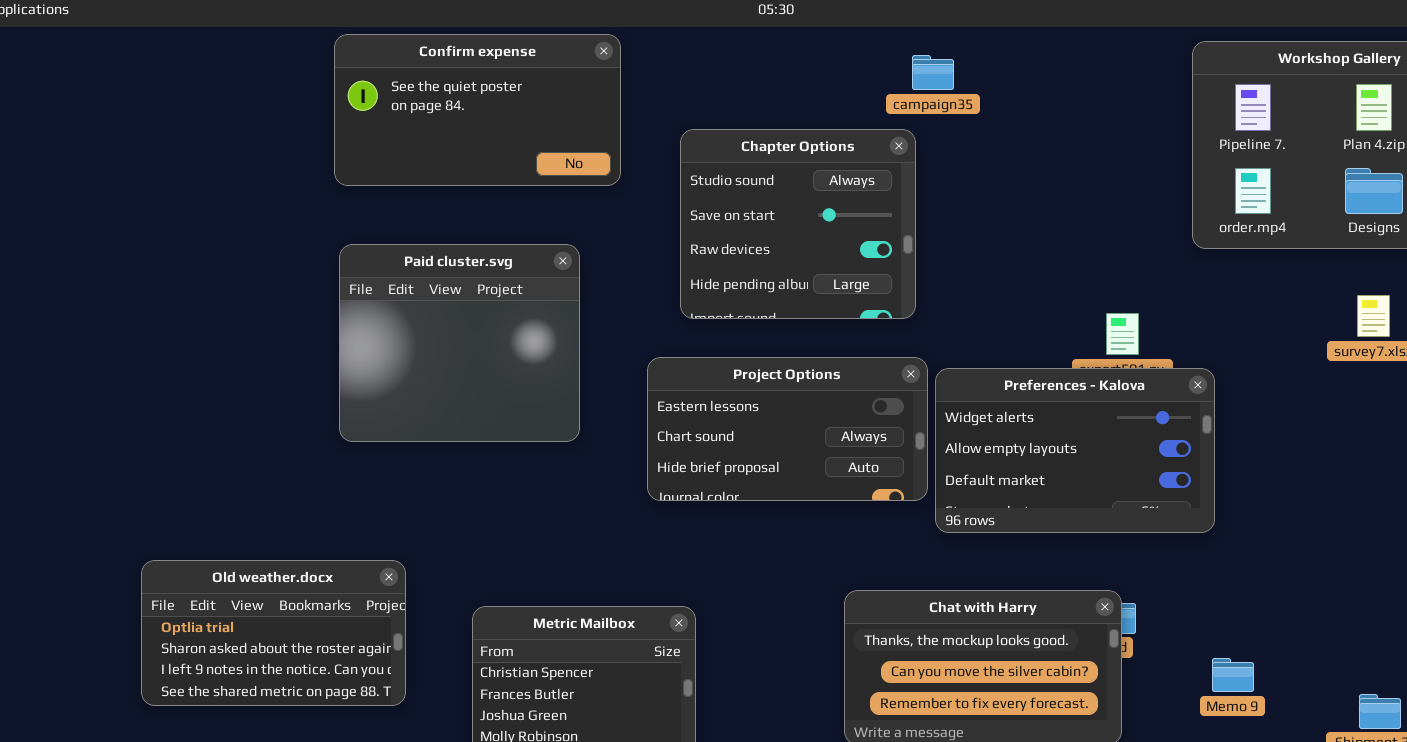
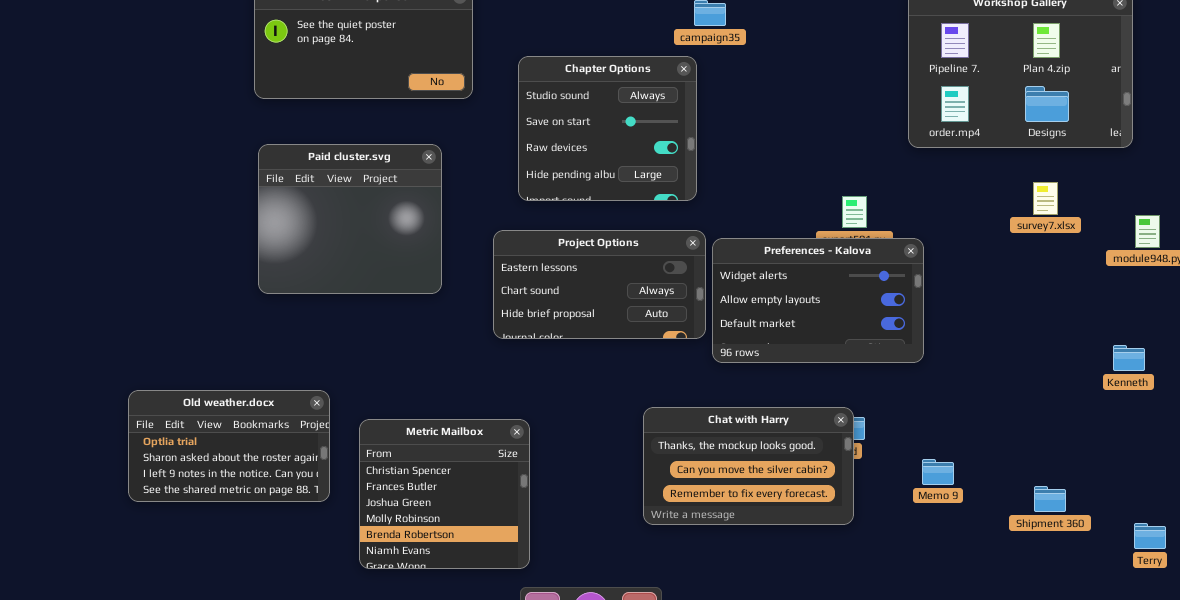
Old weather.docx: [141,560,406,706] -> [128,390,330,502], moved

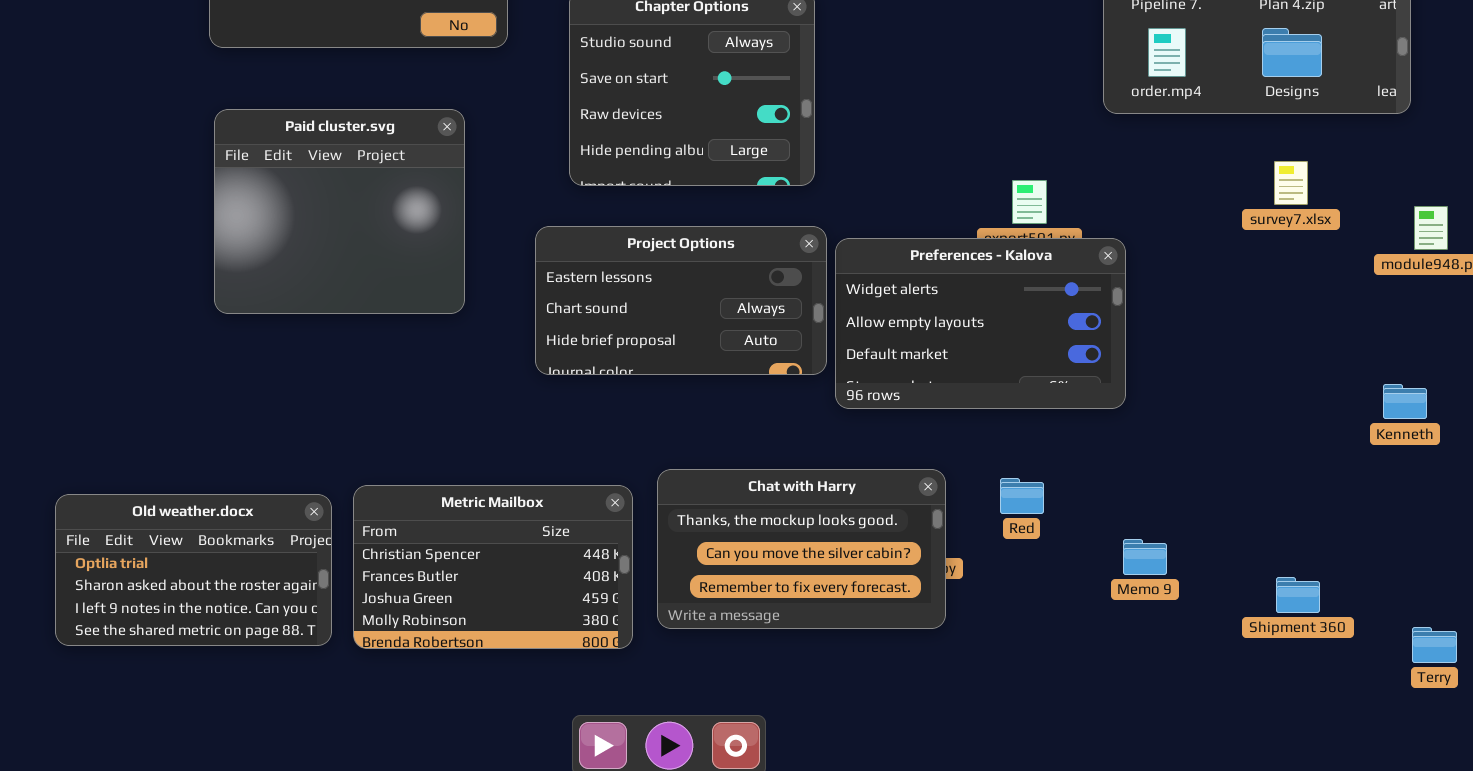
Old weather.docx: [128,390,330,502] -> [55,494,332,646], moved
Chat with Harry: [643,407,854,525] -> [657,469,946,629], moved
Metric Mailbox: [359,419,530,569] -> [353,485,633,649], resized

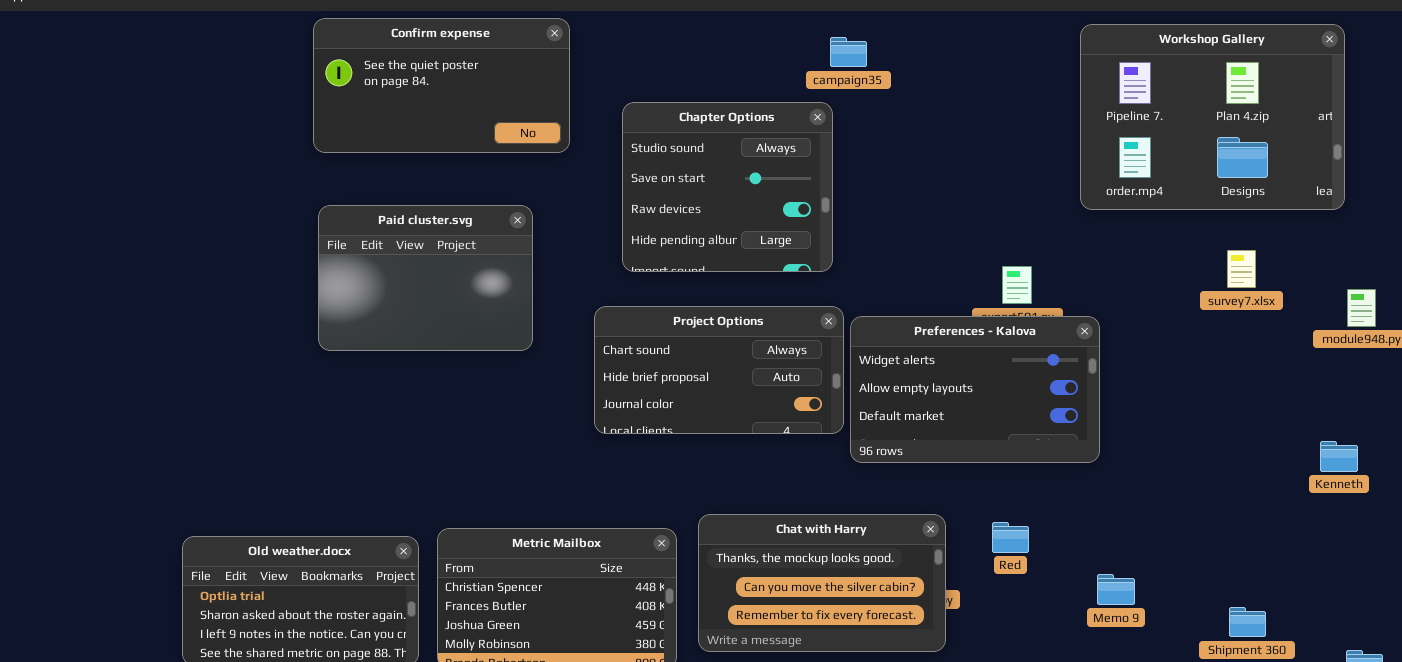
Paid cluster.svg: [214,109,465,314] -> [318,205,533,351], resized
Project Options: [535,226,827,375] -> [594,306,844,434], scrolled down 1 row

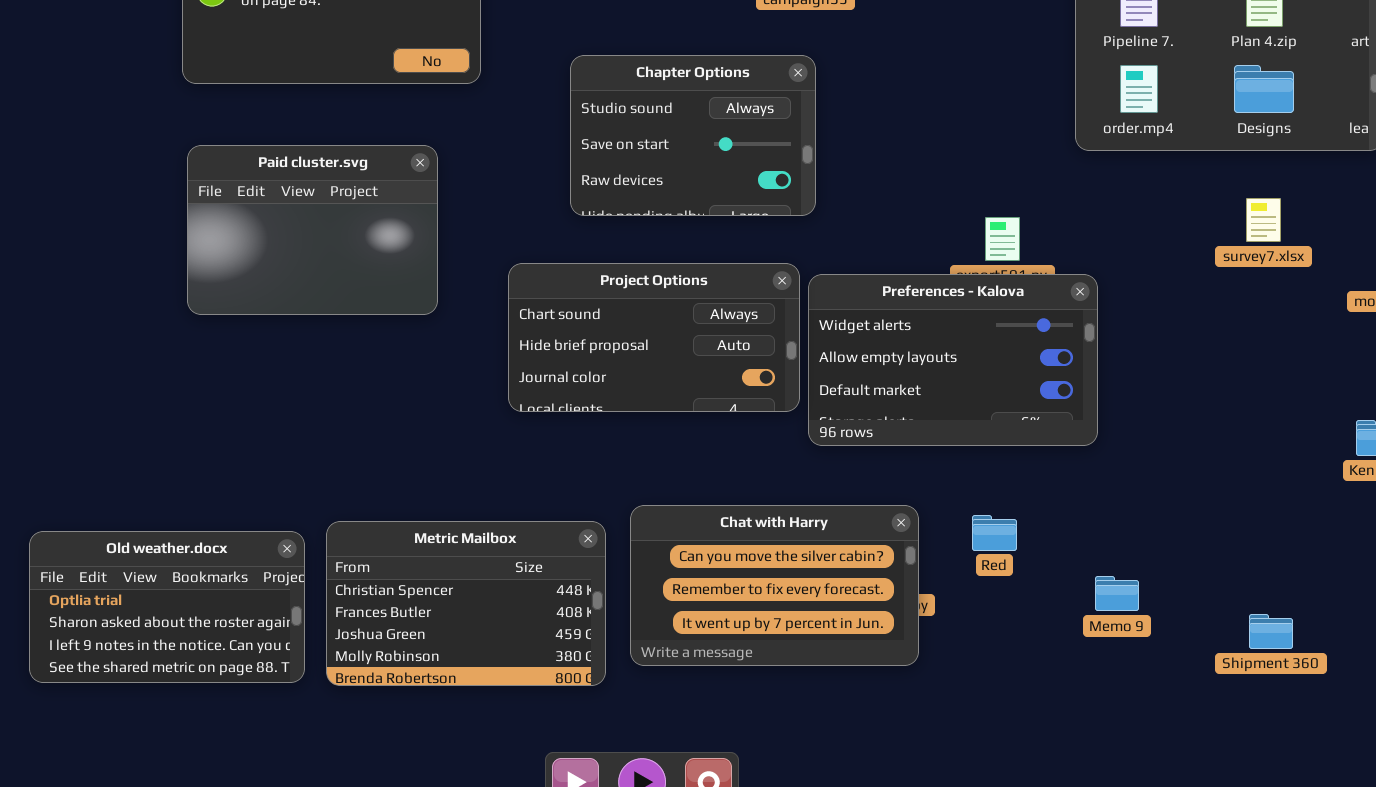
Chapter Options: [622,102,833,272] -> [570,55,816,216], moved, resized
Chat with Harry: [698,514,946,652] -> [630,505,919,666], scrolled down 1 row

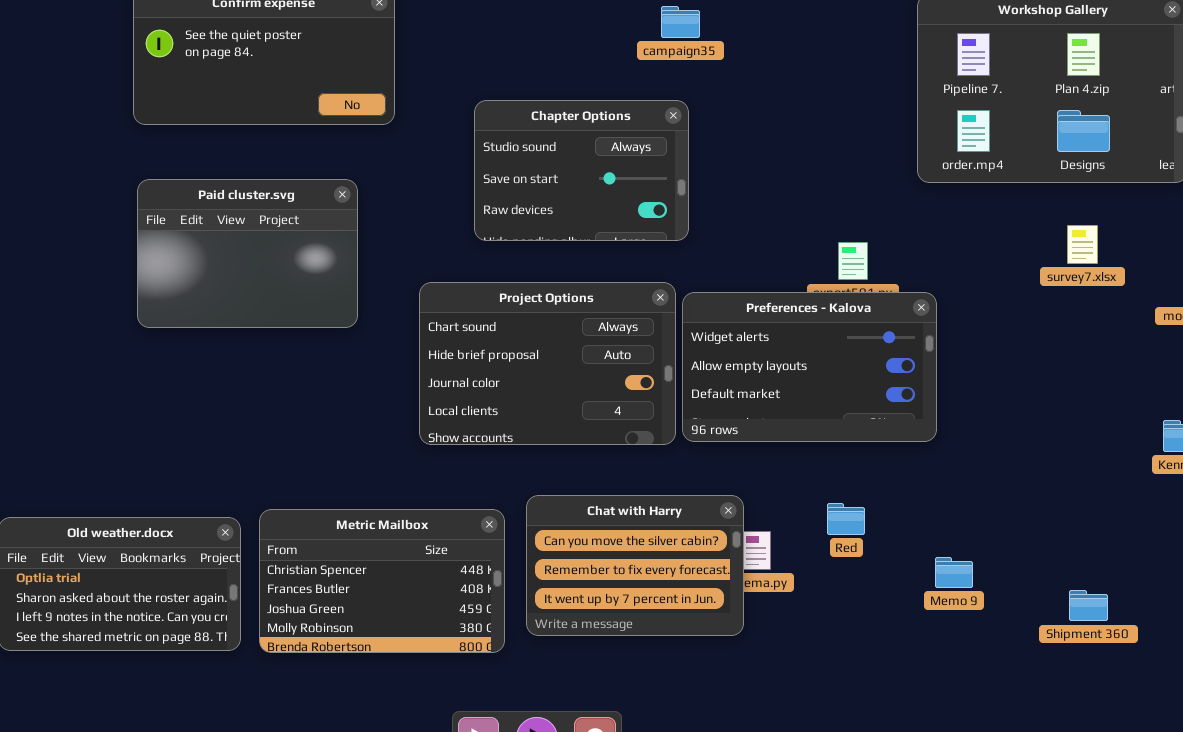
Project Options: [508,263,800,412] -> [419,282,676,445], resized
Chat with Harry: [630,505,919,666] -> [526,495,744,636], resized

